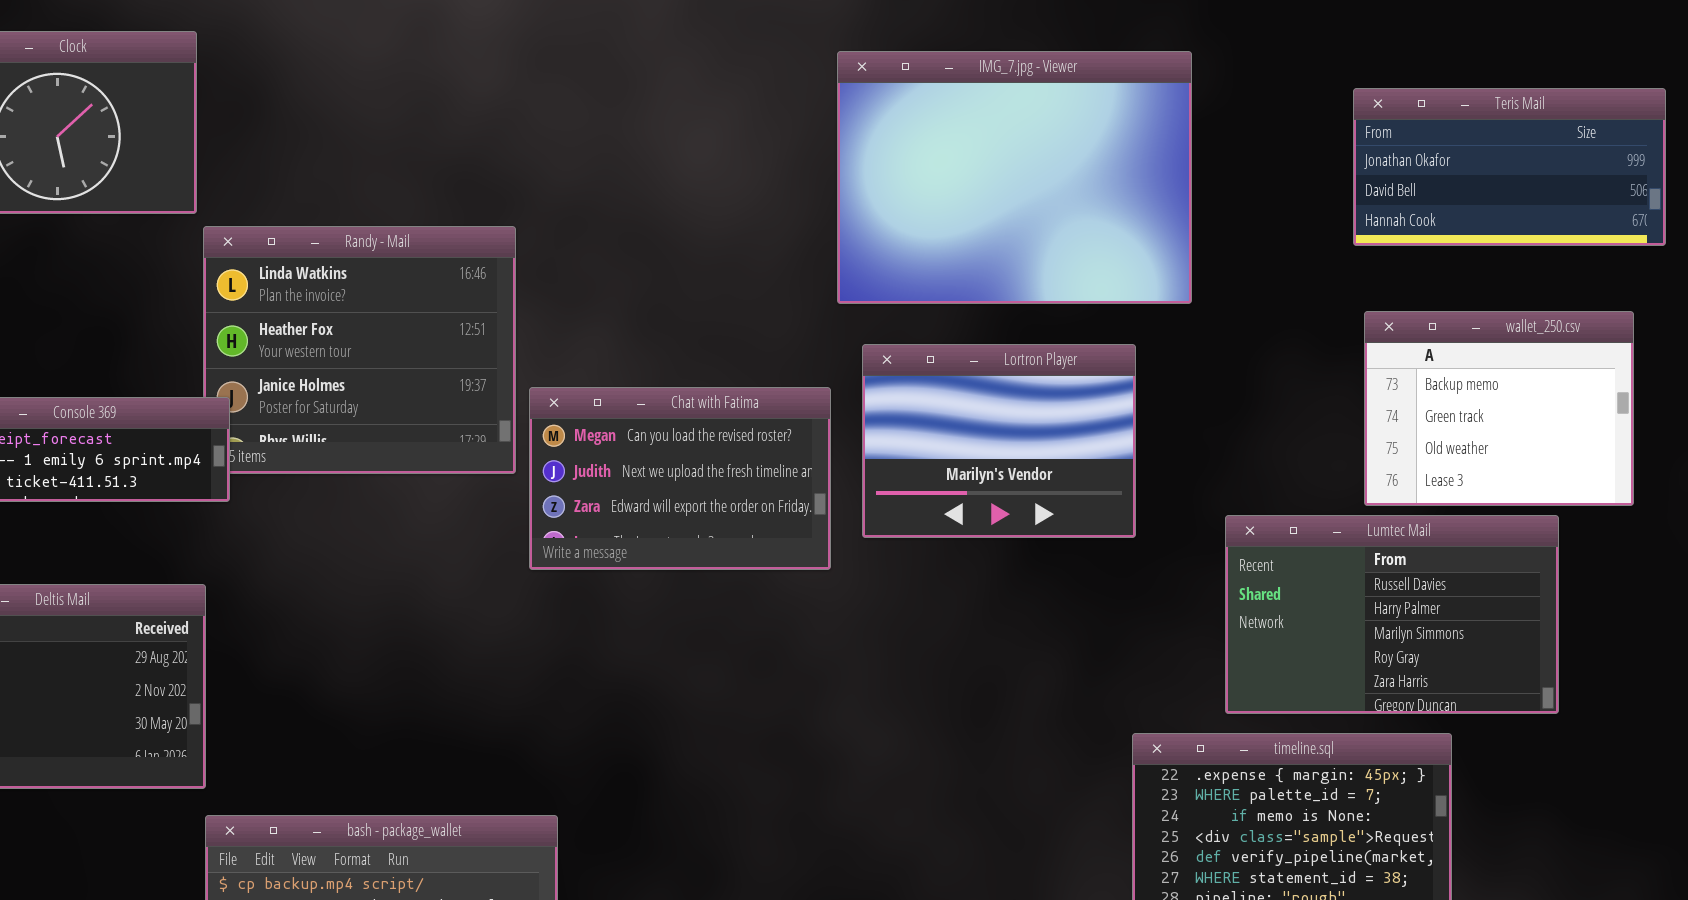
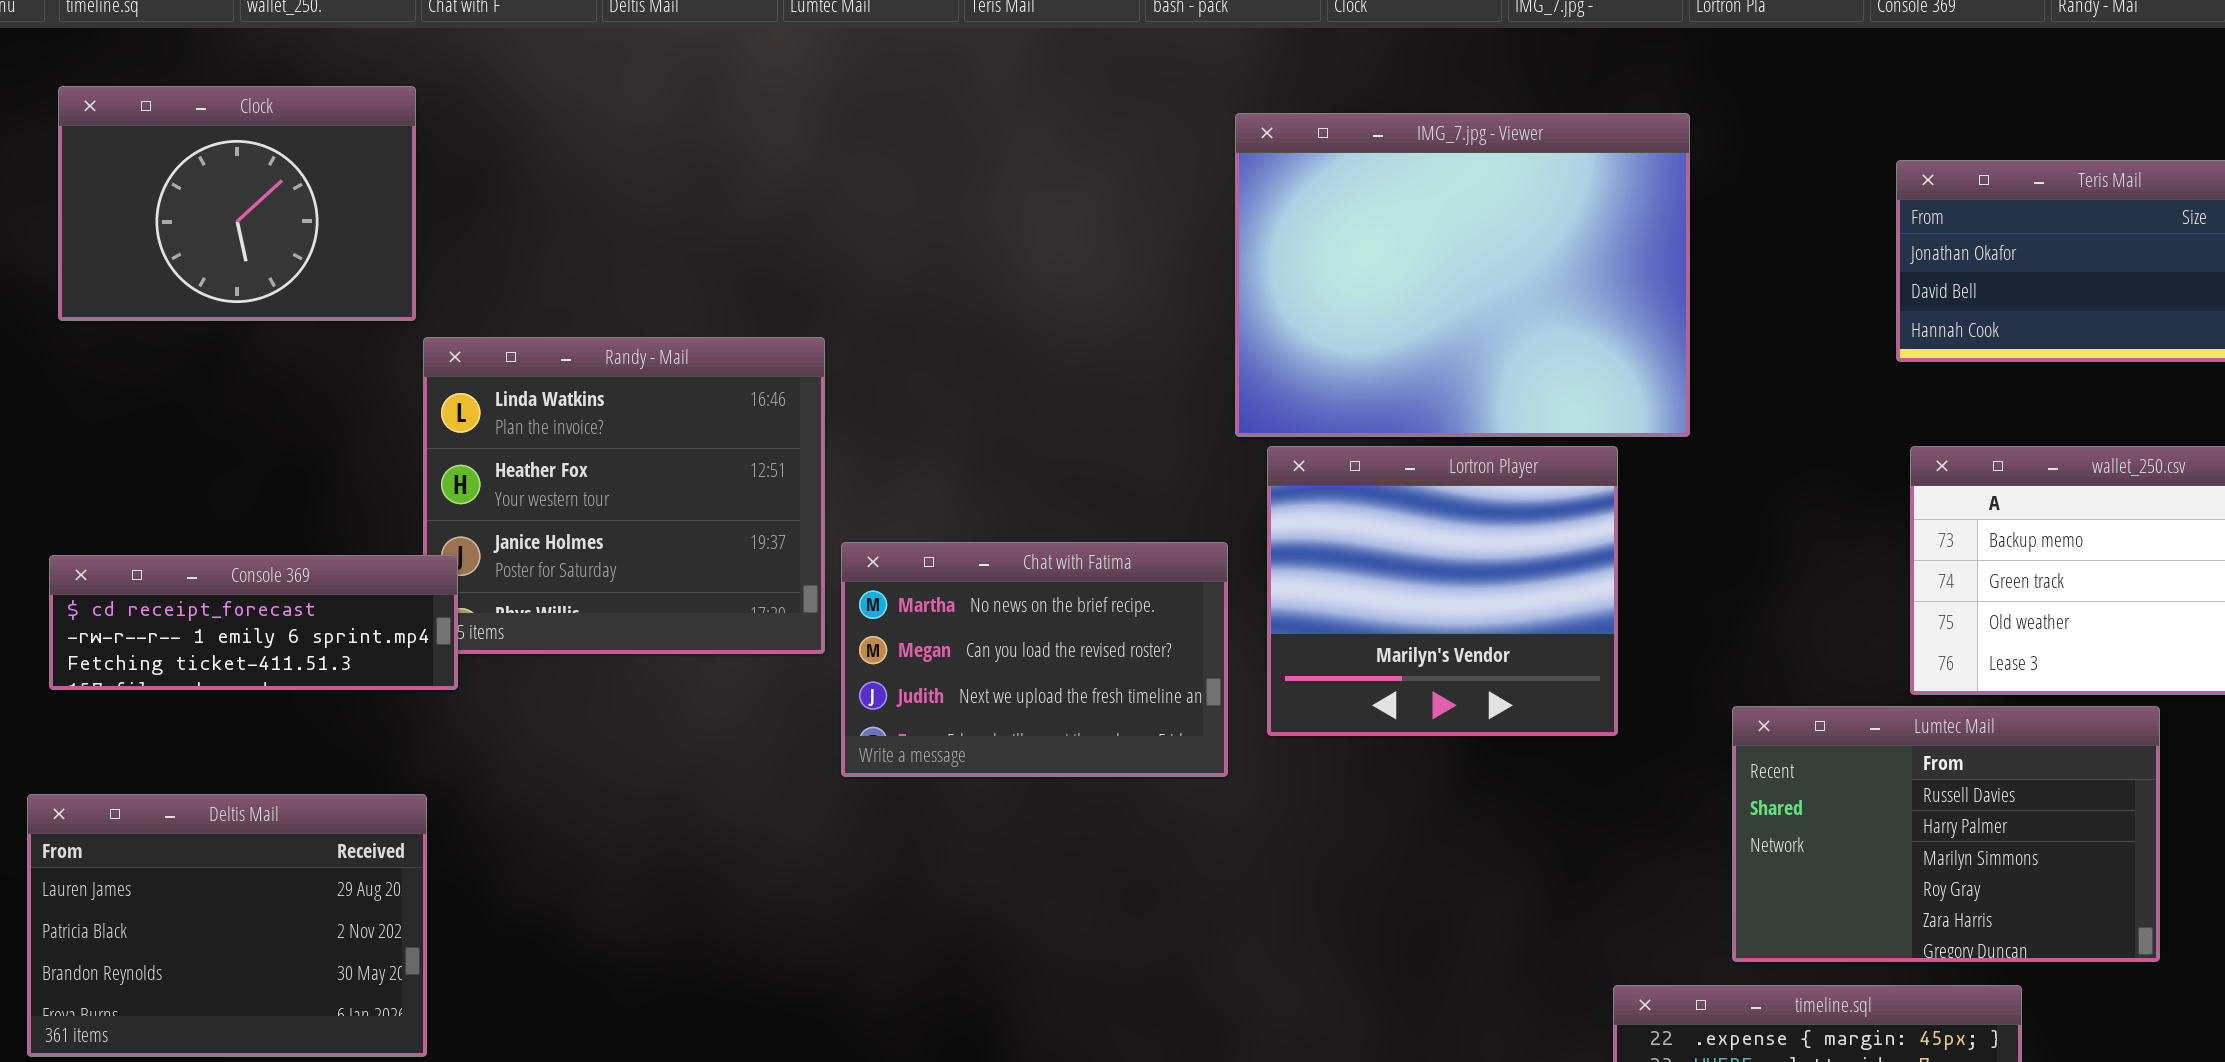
Lortron Player: [862,344,1136,538] -> [1267,446,1618,736], resized
Chat with Fatima: [529,387,831,570] -> [841,542,1228,777], scrolled up 1 row

